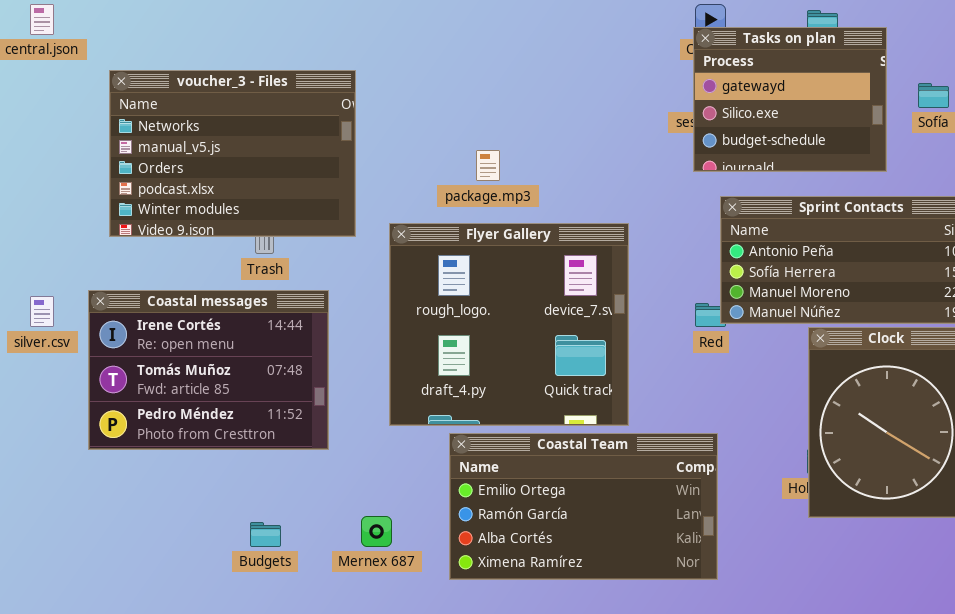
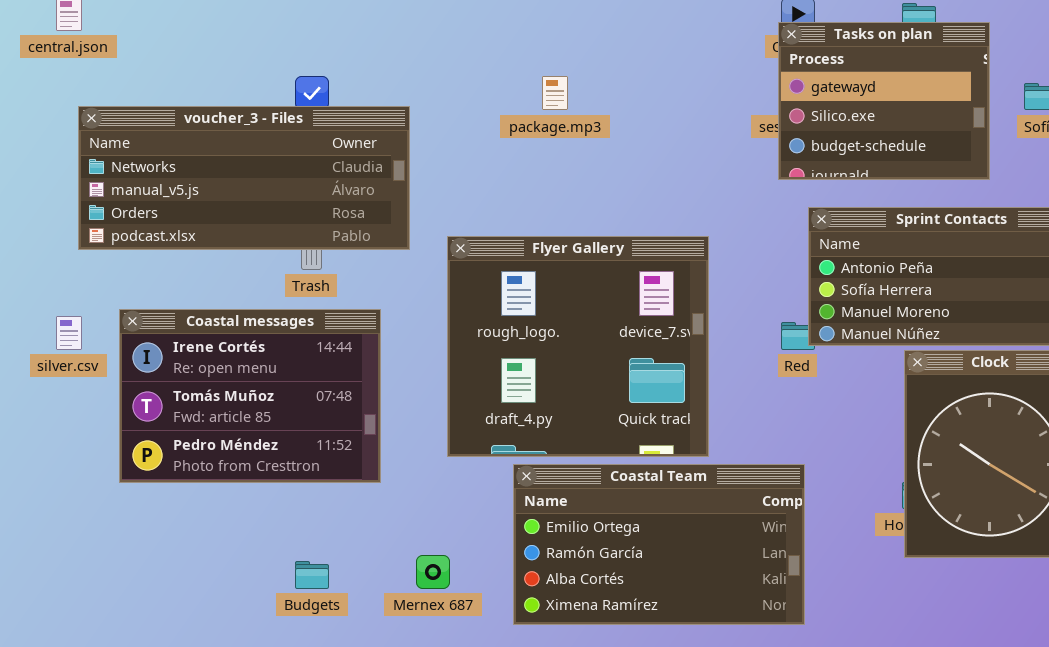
voucher_3 - Files: [109,70,356,237] -> [78,106,410,250], resized
package.mp3: [476,150,500,181] -> [542,76,568,110], moved

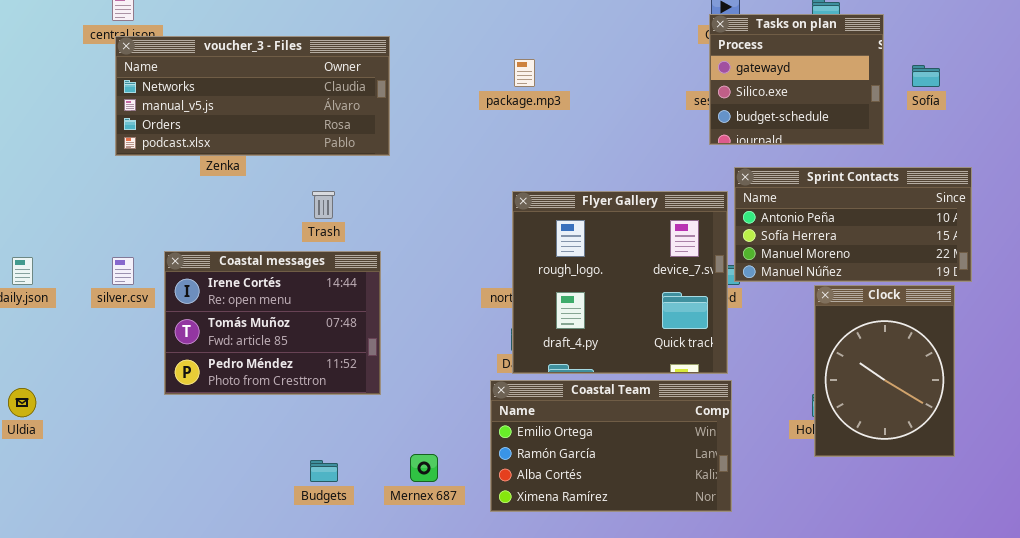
voucher_3 - Files: [78,106,410,250] -> [115,36,390,156], moved
Flyer Gallery: [447,236,709,457] -> [512,191,728,374], moved

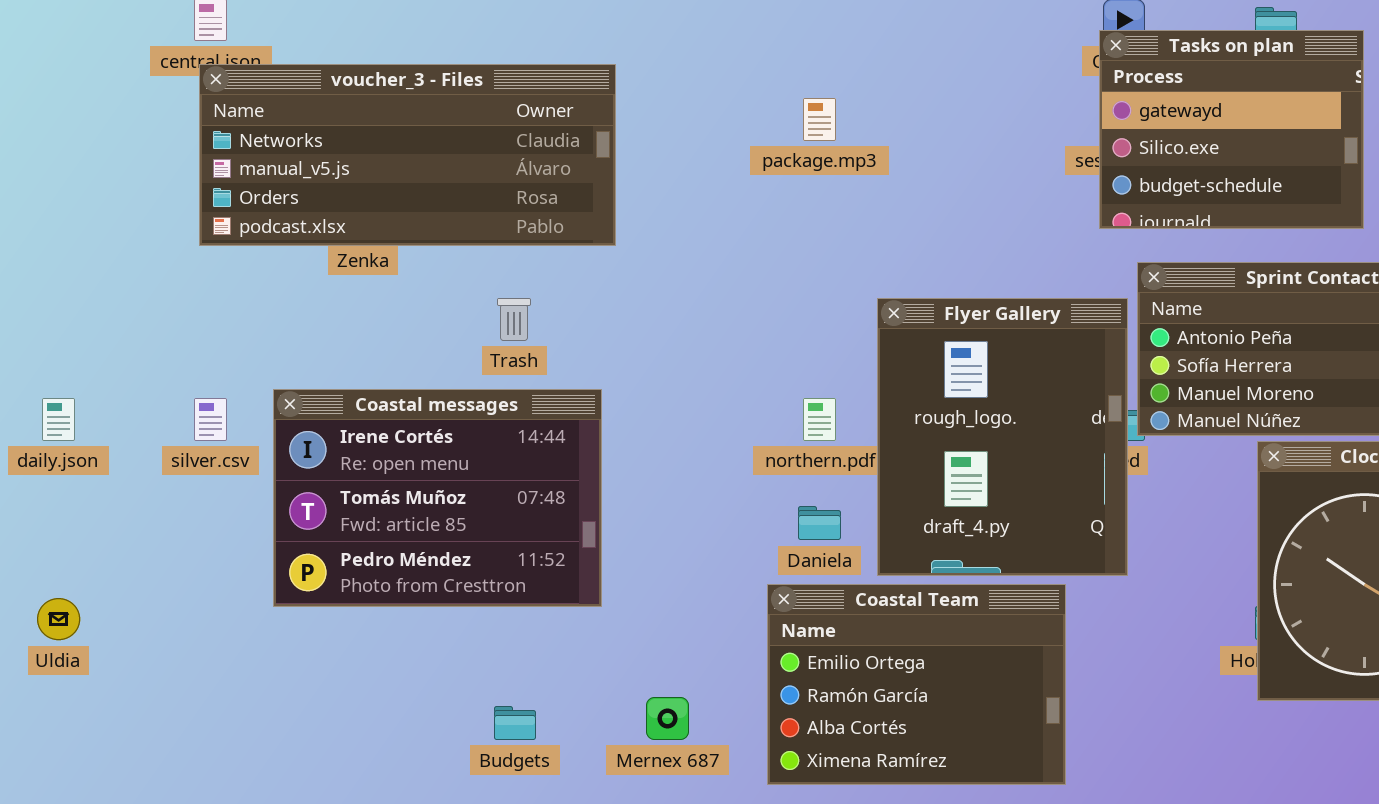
Flyer Gallery: [512,191,728,374] -> [877,298,1128,576], resized
Coastal Team: [490,380,732,512] -> [767,584,1066,785], resized

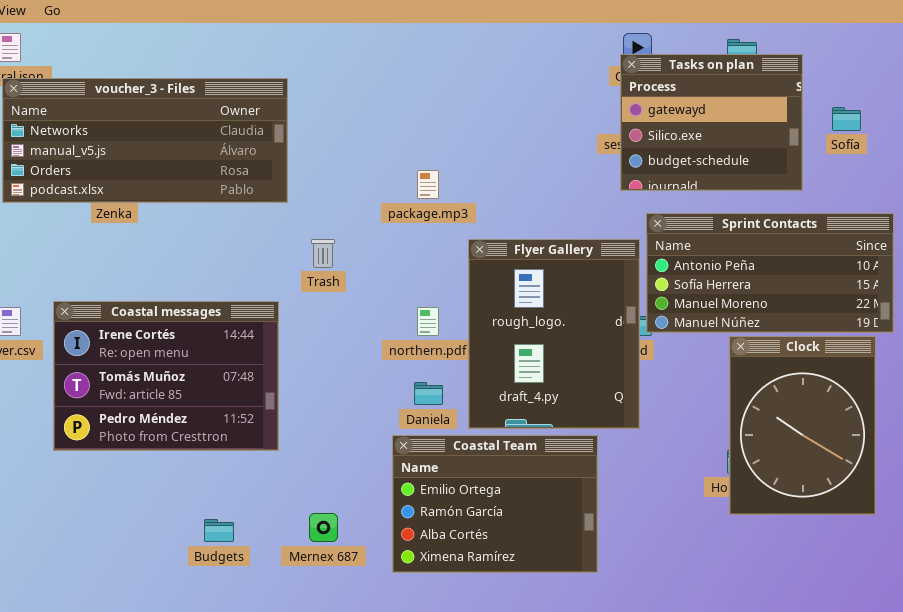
package.mp3: [803,98,836,141] -> [417,170,439,199], moved
Trash: [497,298,531,341] -> [311,239,335,268], moved

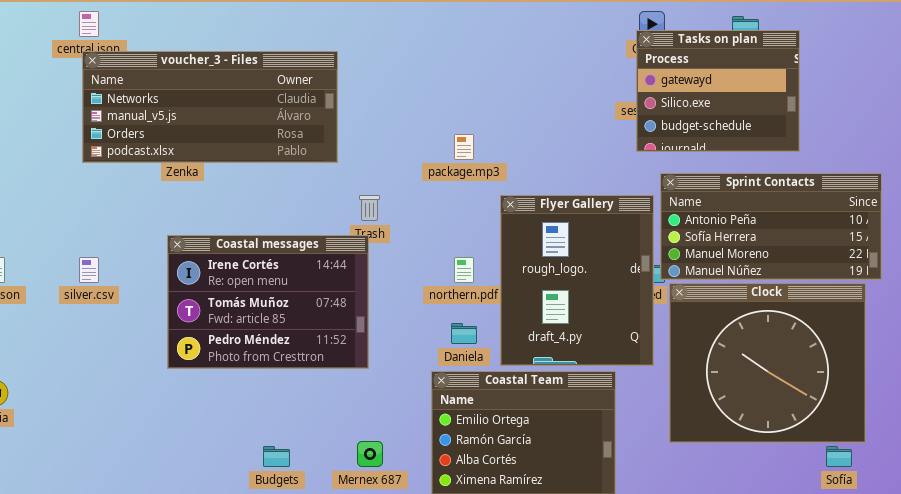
Sofía: [832,107,861,131] -> [826,446,852,467], moved
Coastal messages: [53,301,279,451] -> [167,235,369,369], moved
Clock: [729,336,876,515] -> [669,283,866,443], resized

